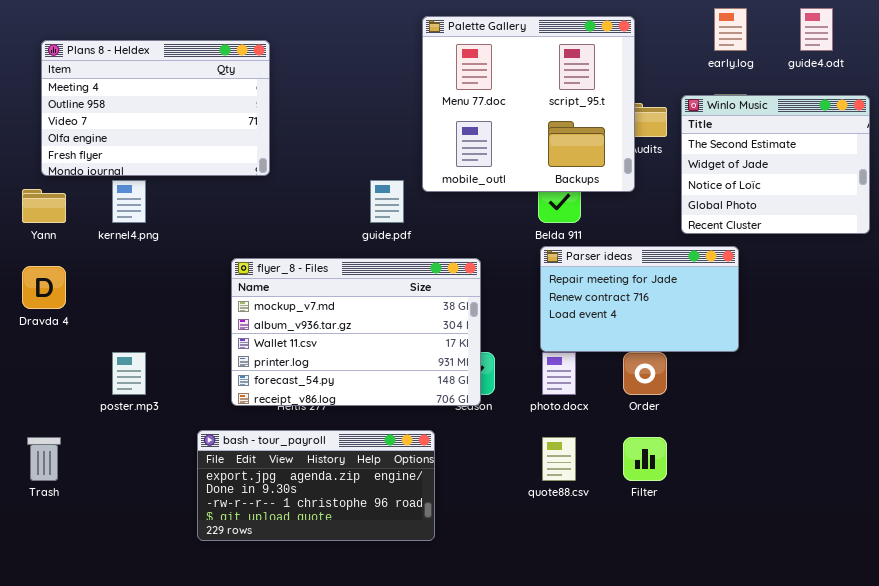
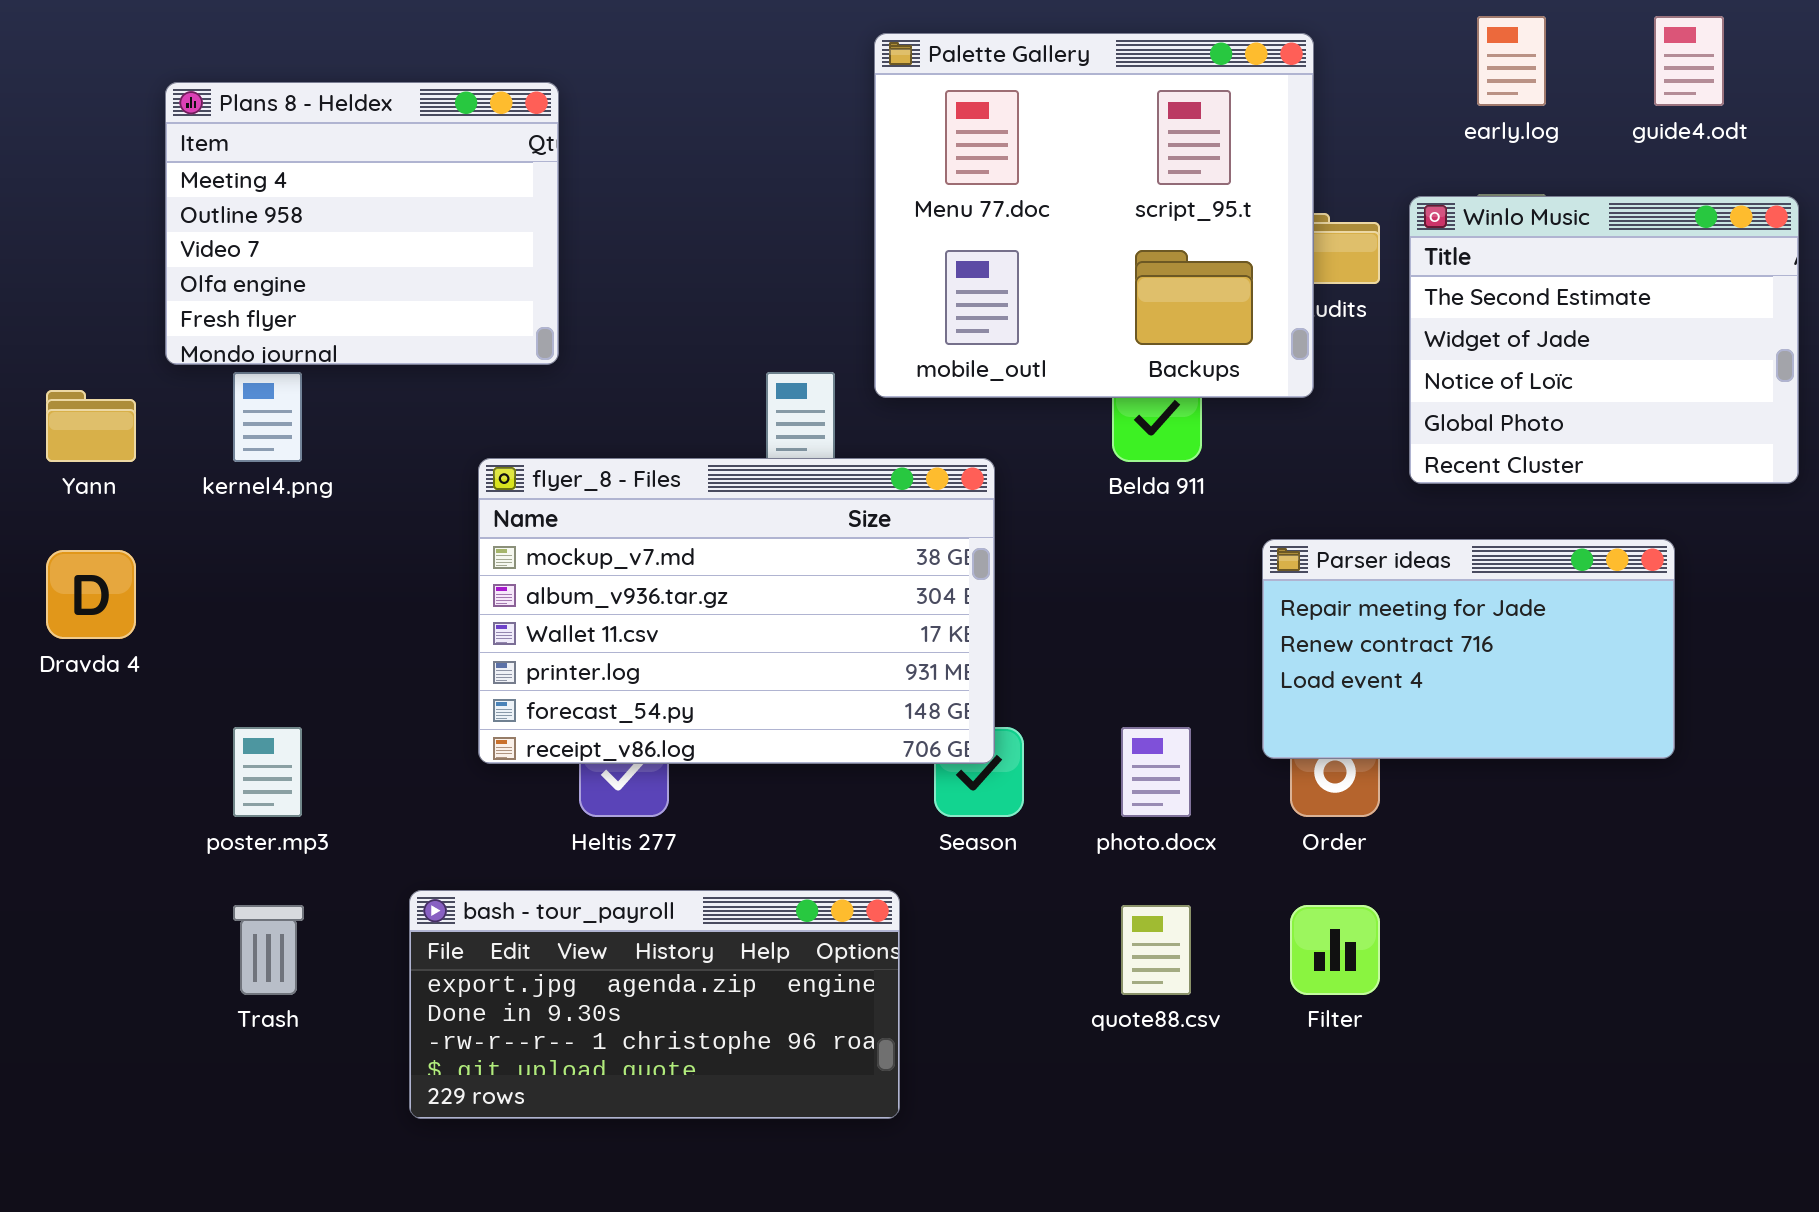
Plans 8 - Heldex: [41,40,270,176] -> [165,82,559,365], resized
Parser ideas: [540,246,739,352] -> [1262,539,1675,759], moved
flyer_8 - Files: [231,258,481,406] -> [478,458,995,764], moved
Trash: [27,437,61,481] -> [233,905,304,995], moved

